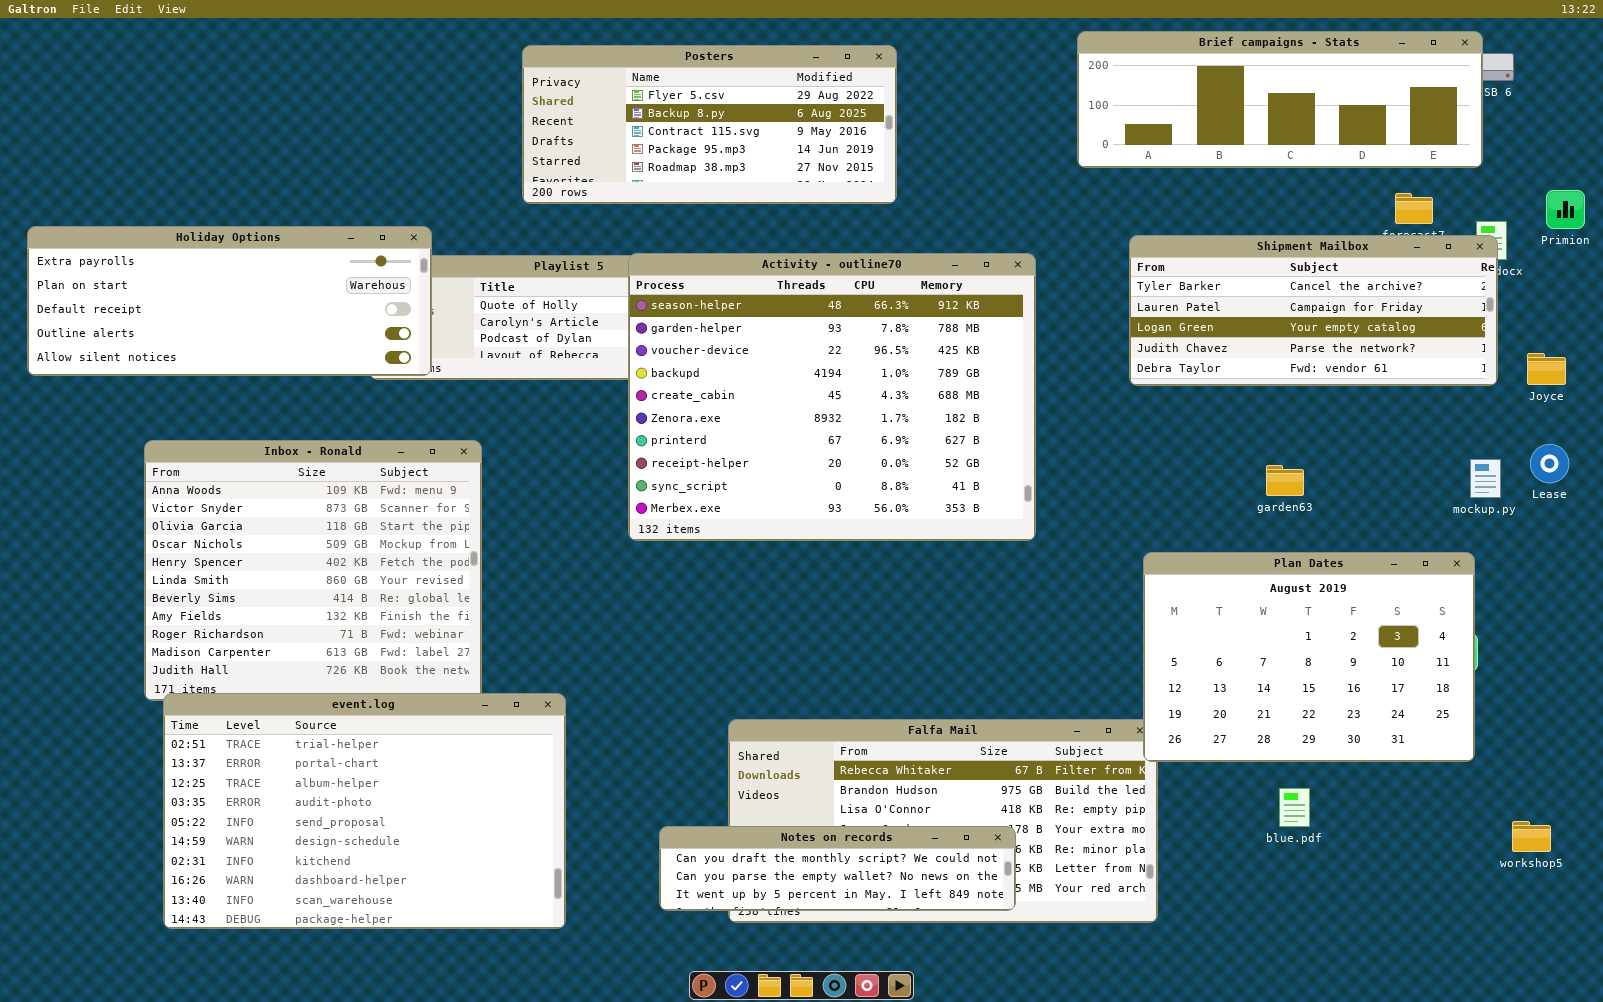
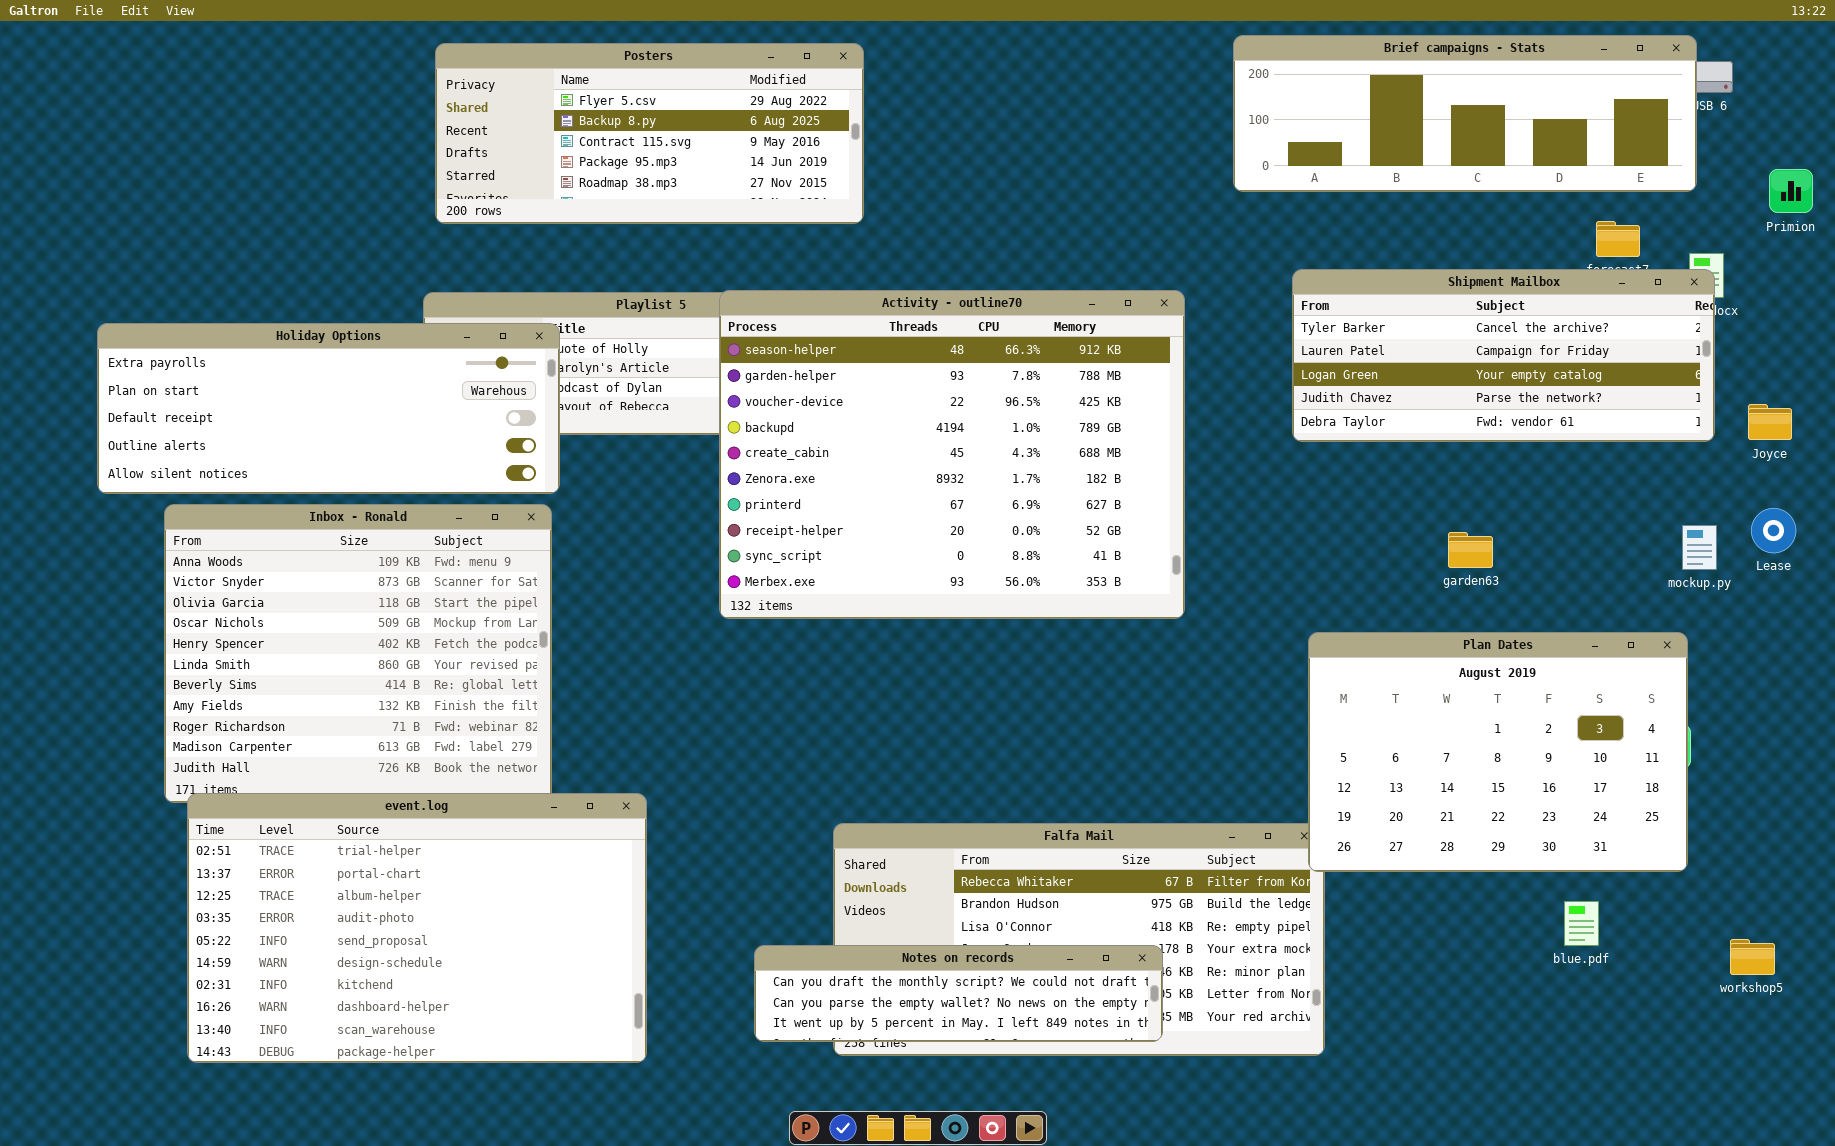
Posters: [522,45,897,204] -> [435,43,864,224], moved
Primion: [1546,190,1585,229] -> [1769,169,1813,213], moved
Holiday Options: [27,226,432,376] -> [97,323,560,494], moved
blue.pdf: [1279,788,1310,827] -> [1564,901,1599,946], moved

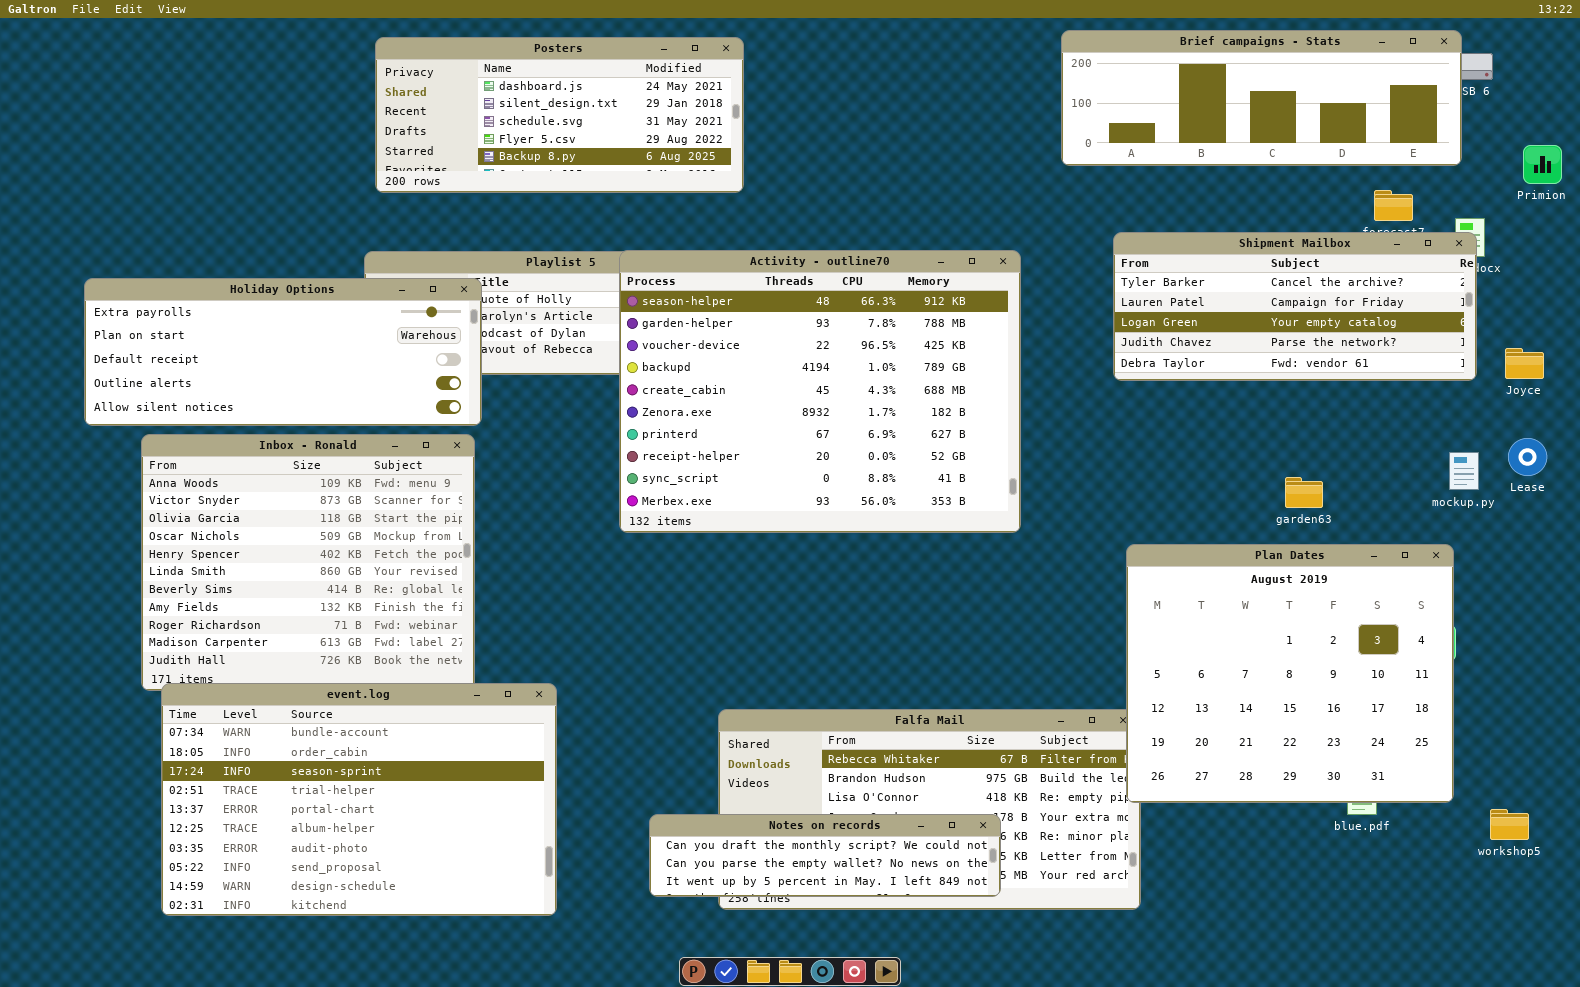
Posters: [435,43,864,224] -> [375,37,744,193], scrolled up 3 rows
garden63: [1448,532,1493,568] -> [1285,477,1323,508], moved
Plan Dates: [1308,632,1688,872] -> [1126,544,1454,803], resized
event.log: [187,793,647,1063] -> [161,683,557,916], scrolled up 3 rows

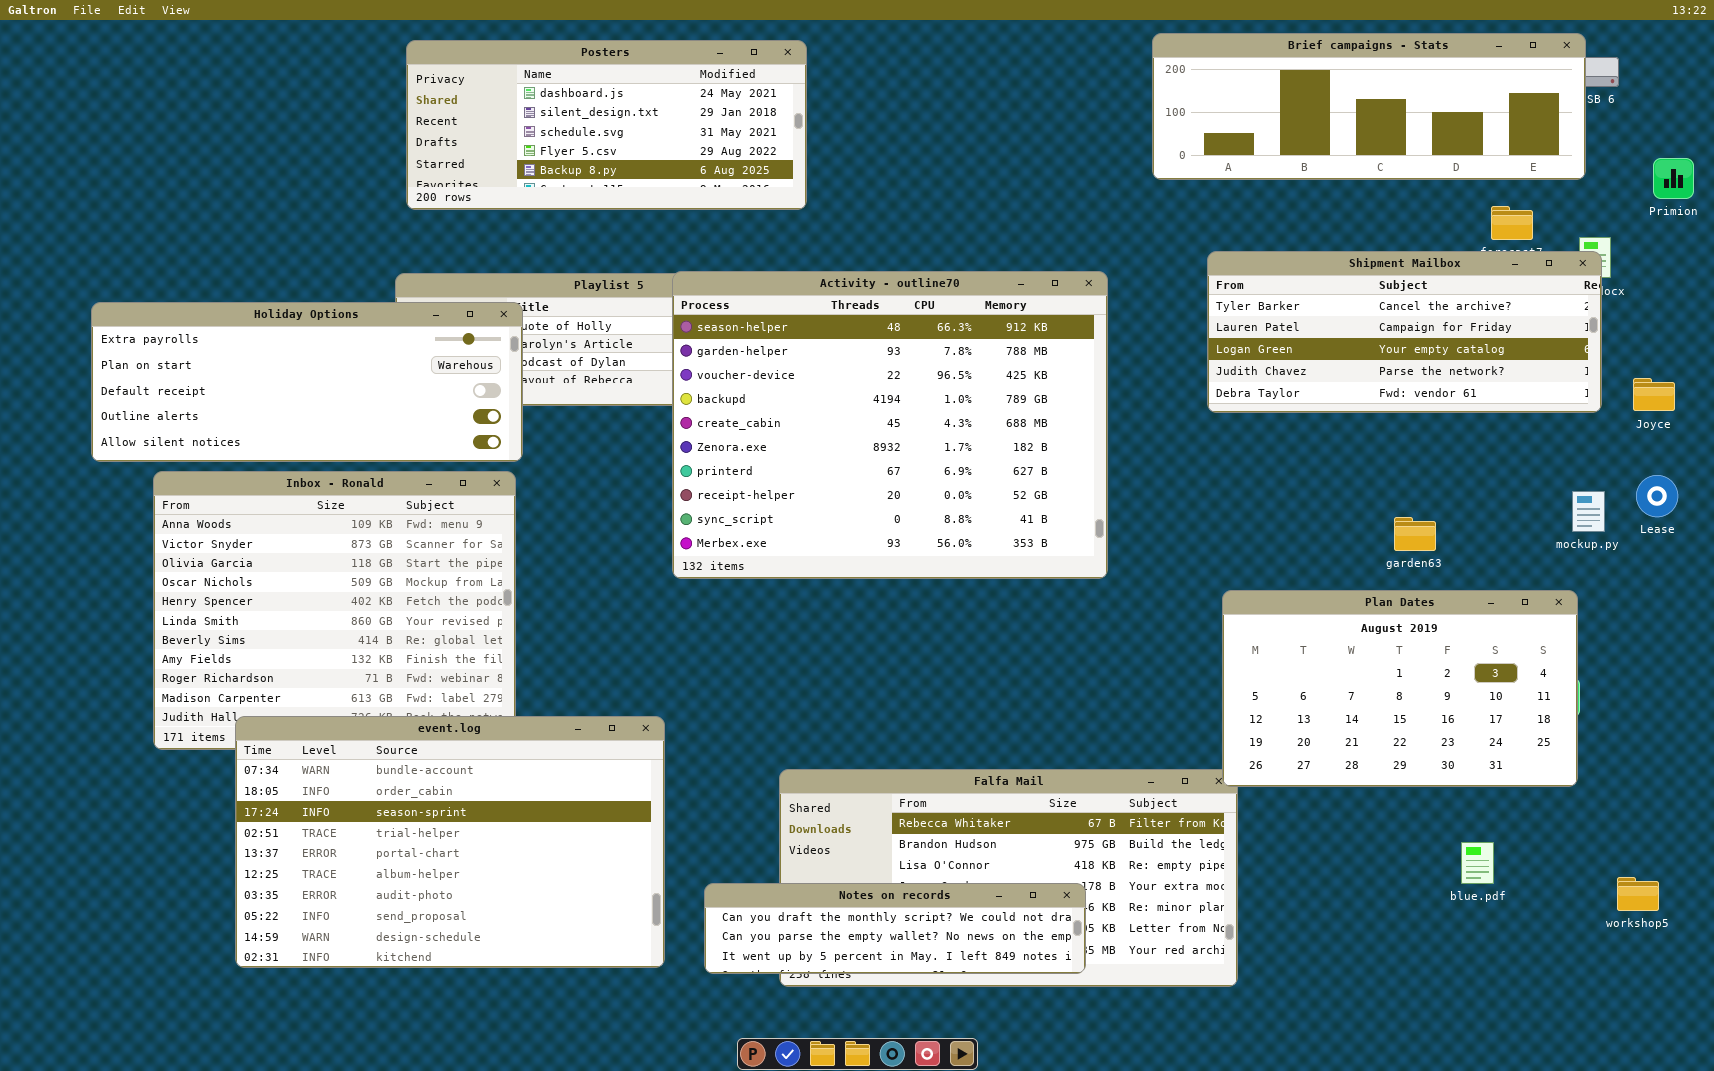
Plan Dates: [1126,544,1454,803] -> [1222,590,1578,787], resized
event.log: [161,683,557,916] -> [235,716,665,968], moved

